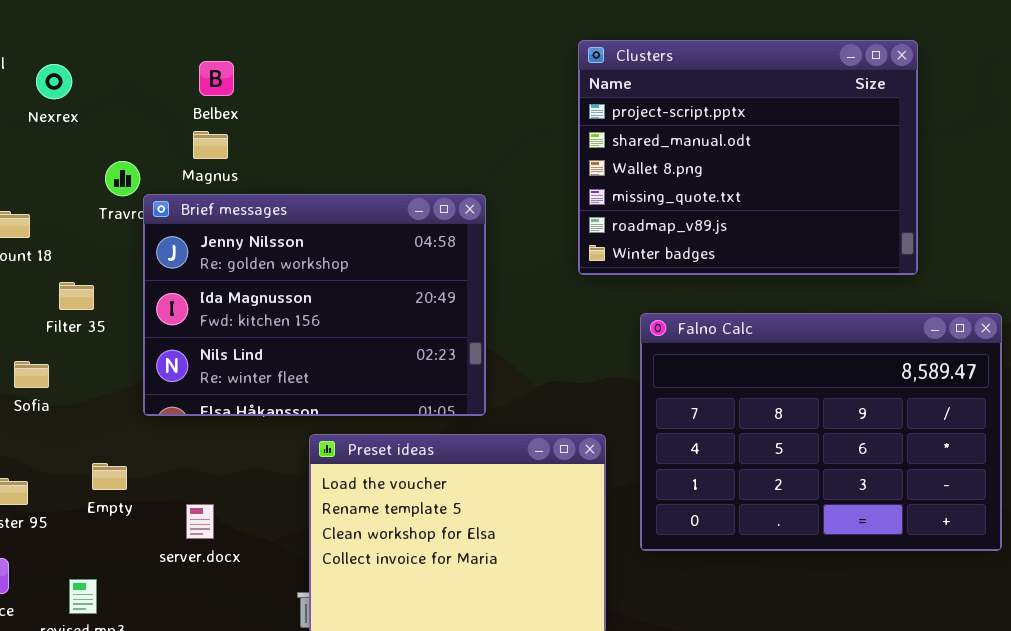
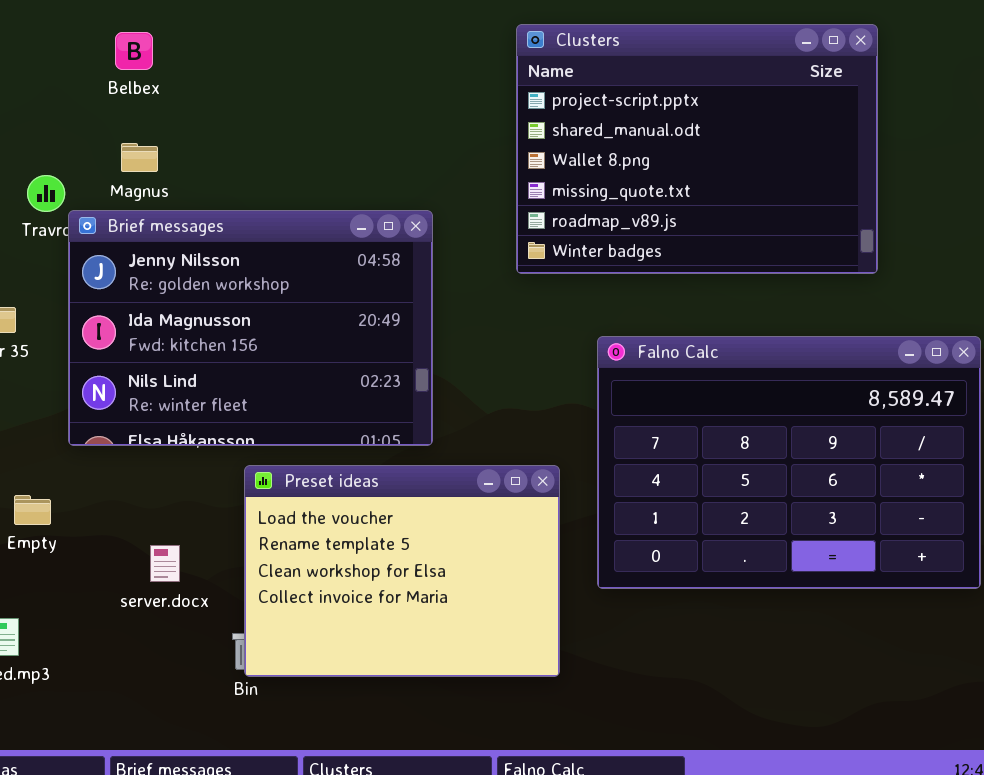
Clusters: [578,40,918,275] -> [516,24,878,274], moved
Belbex: [199,61,234,96] -> [115,32,153,70], moved
server.docx: [186,504,214,539] -> [150,545,180,582], moved

